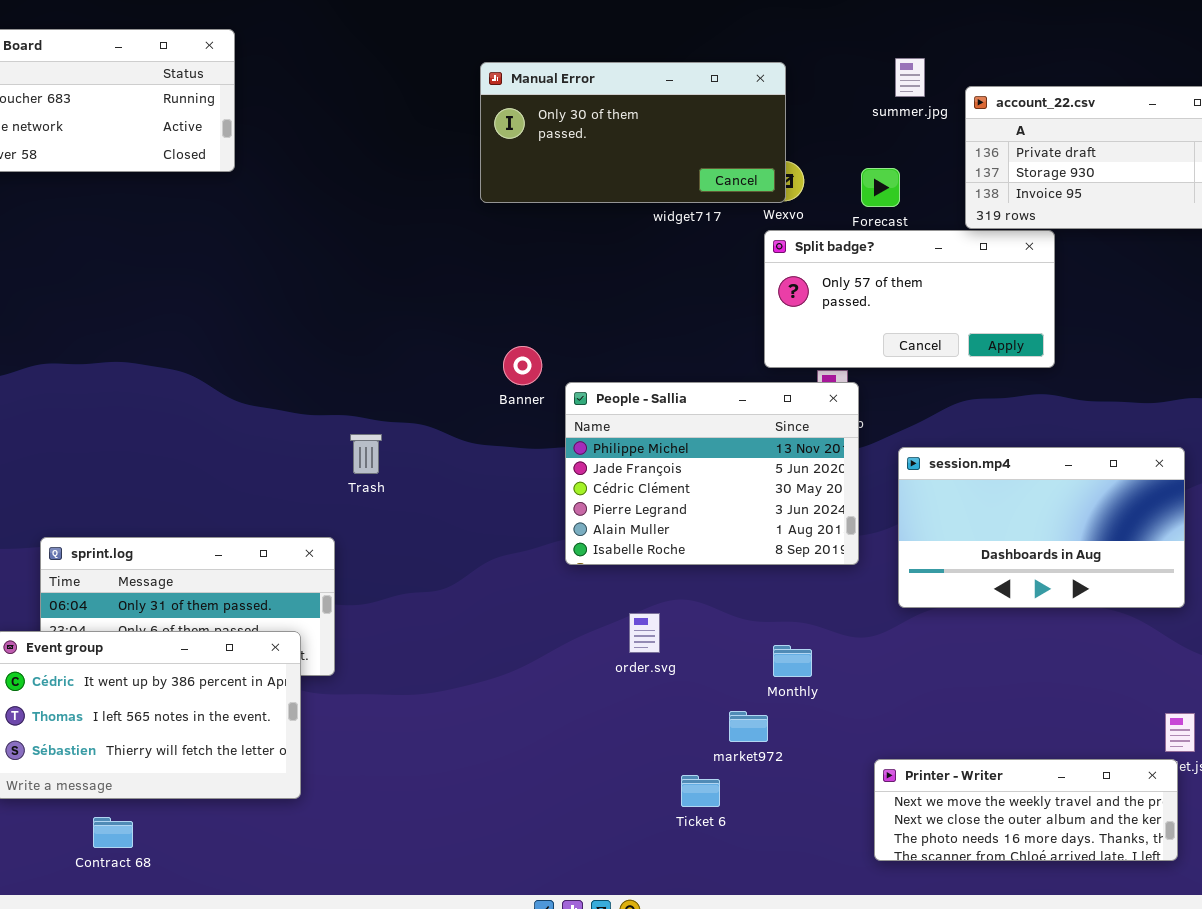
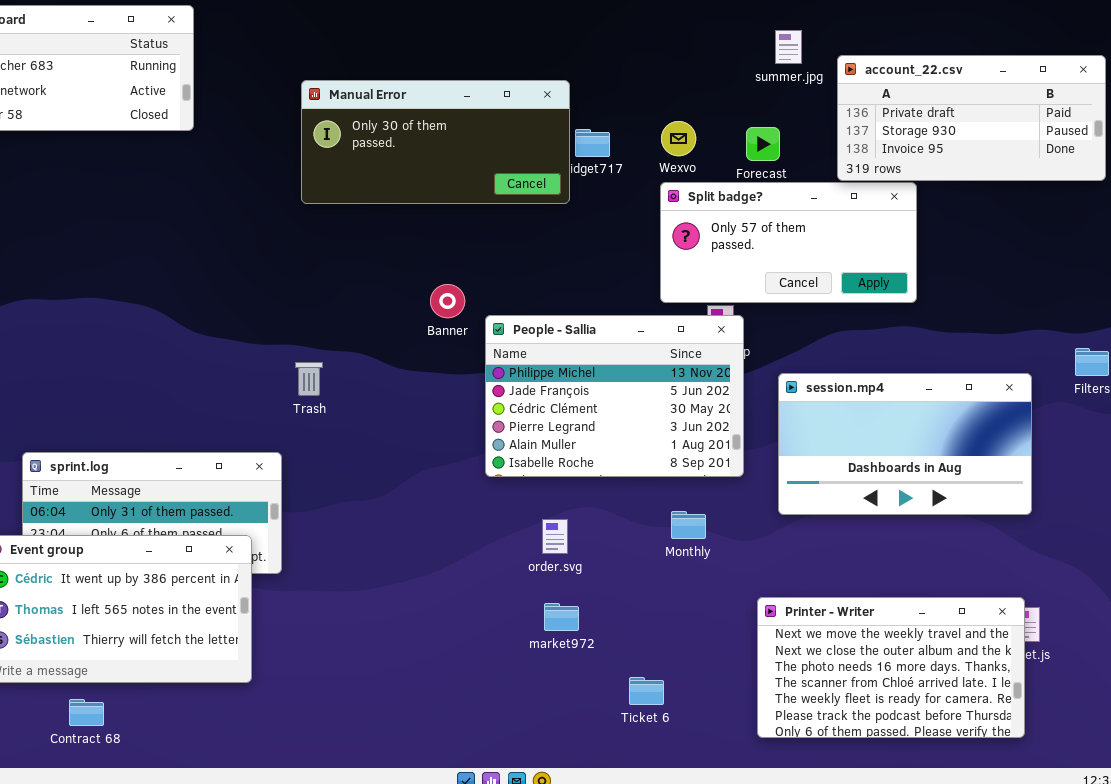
Manual Error: [480,62,786,203] -> [301,80,570,204], moved
Monthly: [773,645,812,677] -> [671,511,706,539], moved
market972: [729,711,768,742] -> [544,603,579,631], moved
Printer - Writer: [874,759,1178,861] -> [757,597,1025,738], resized
Ticket 6: [681,775,720,807] -> [629,677,664,705], moved

